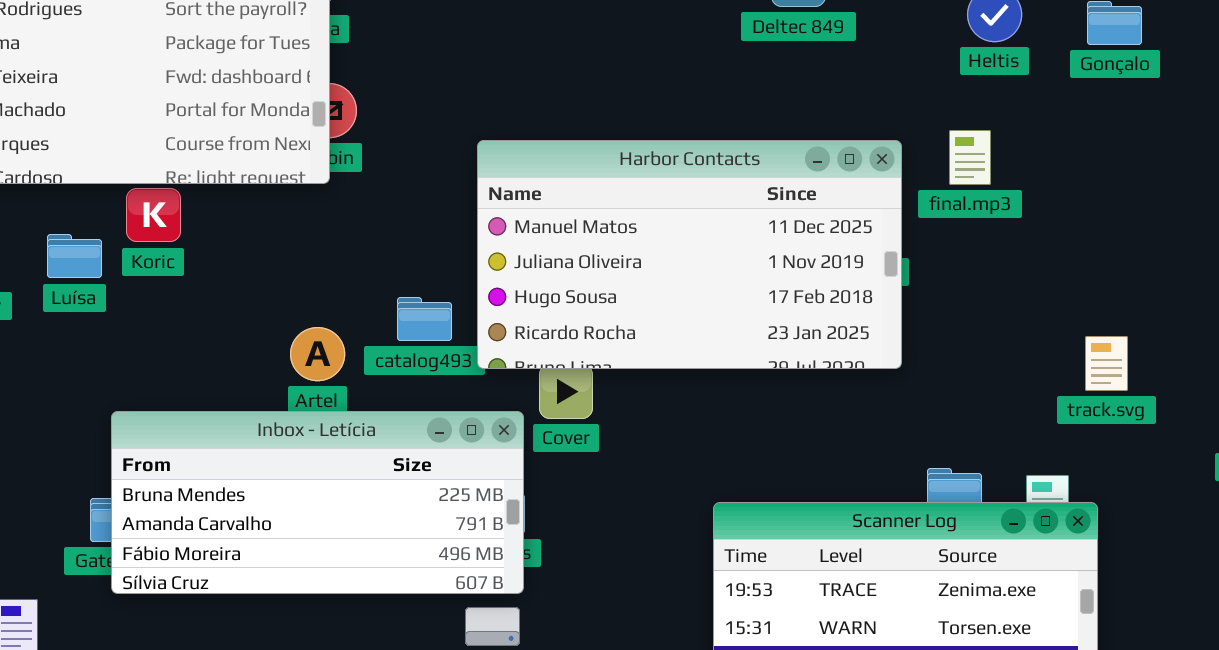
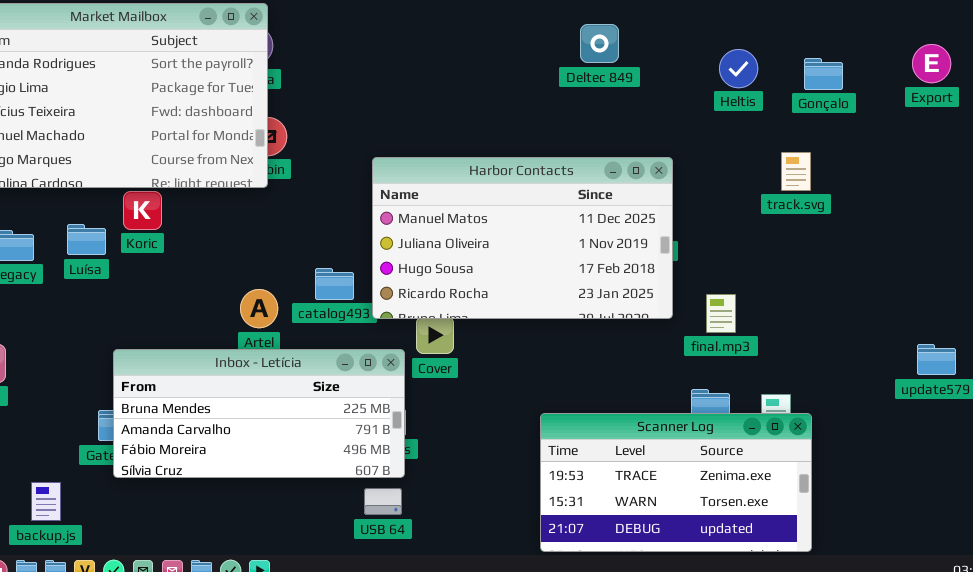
final.mp3: [949,130,991,185] -> [706,294,736,333], moved
track.svg: [1085,336,1128,391] -> [781,152,811,191], moved

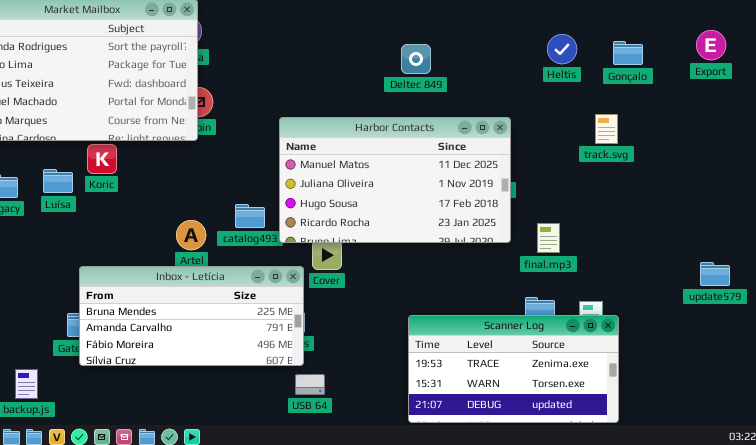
Deltec 849: [580,24,619,63] -> [401,44,431,74], moved
USB 64: [364,488,402,515] -> [295,374,325,395], moved

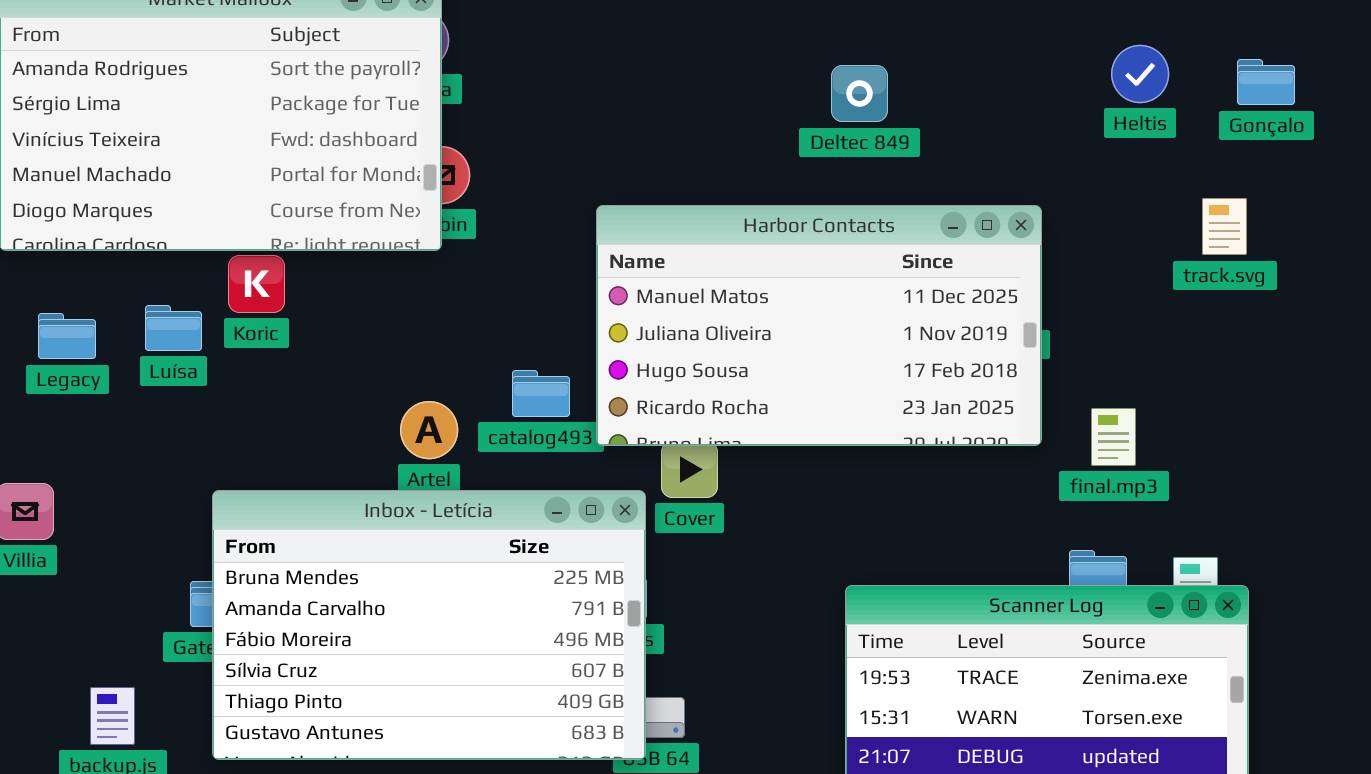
Inbox - Letícia: [79,266,304,366] -> [212,490,646,760], resized

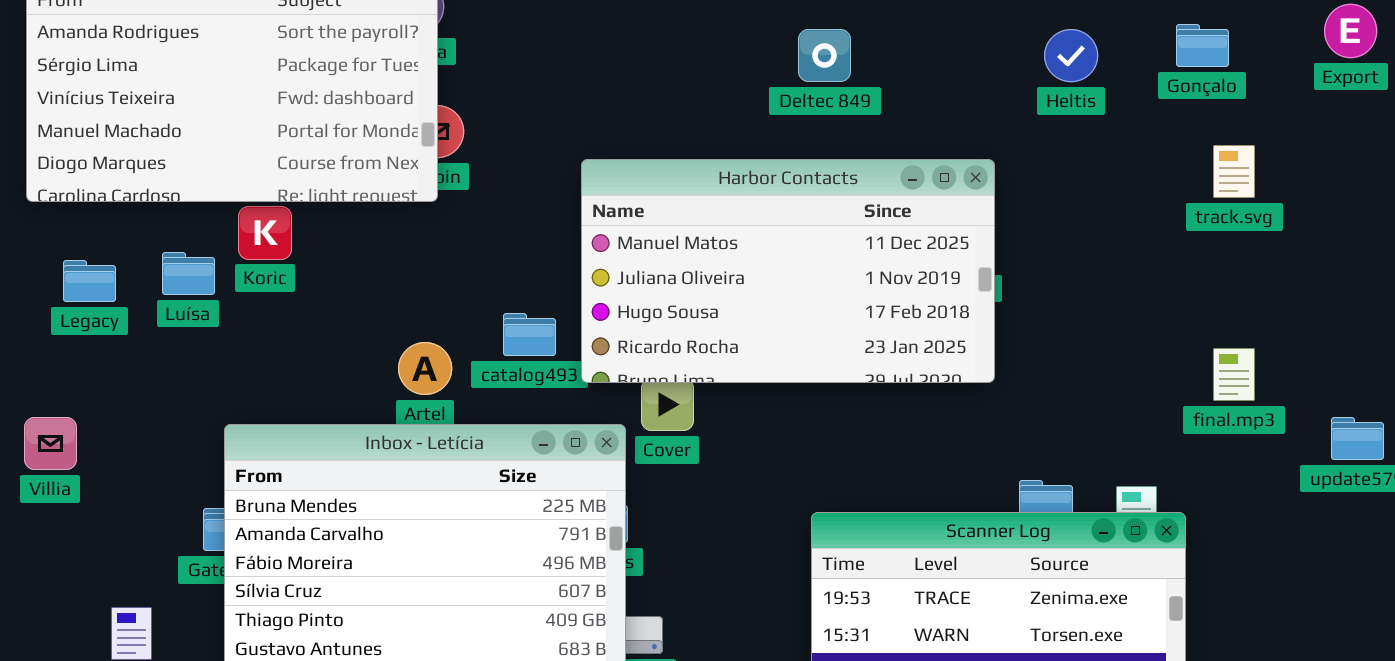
Heltis: [1111,45,1169,103] -> [1044,29,1098,82], moved
track.svg: [1202,198,1247,255] -> [1213,145,1255,198], moved
final.mp3: [1091,408,1136,466] -> [1213,348,1255,401], moved

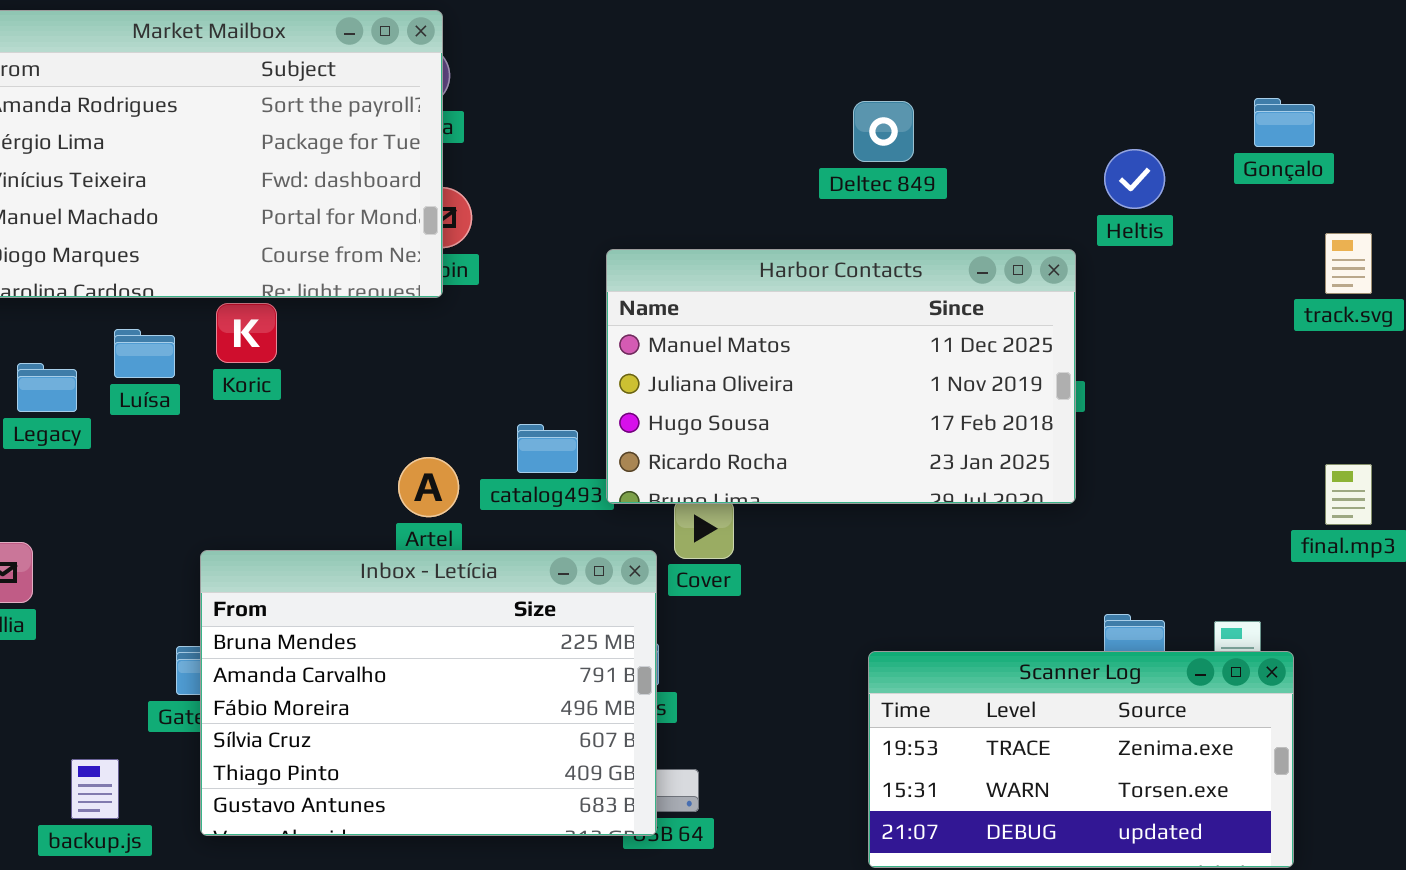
Gonçalo: [1176,24,1229,67] -> [1254,98,1315,147], moved
Heltis: [1044,29,1098,82] -> [1104,149,1165,209], moved
Luísa: [162,252,215,295] -> [114,329,175,378], moved

